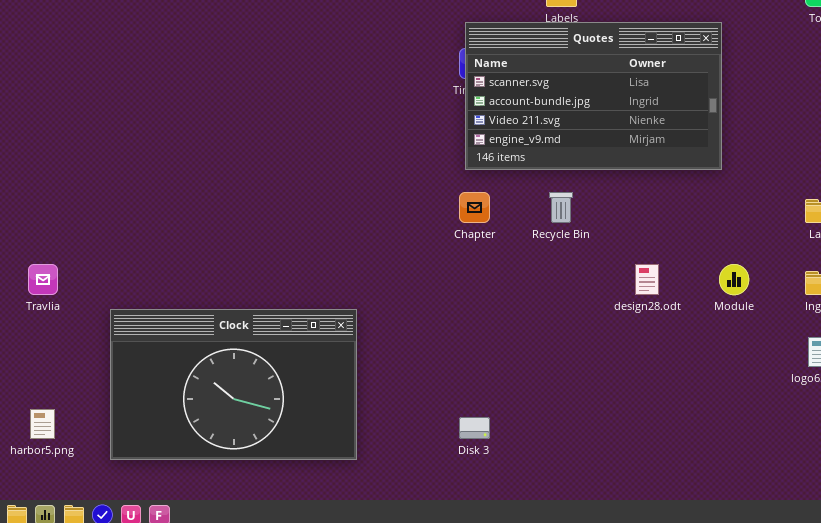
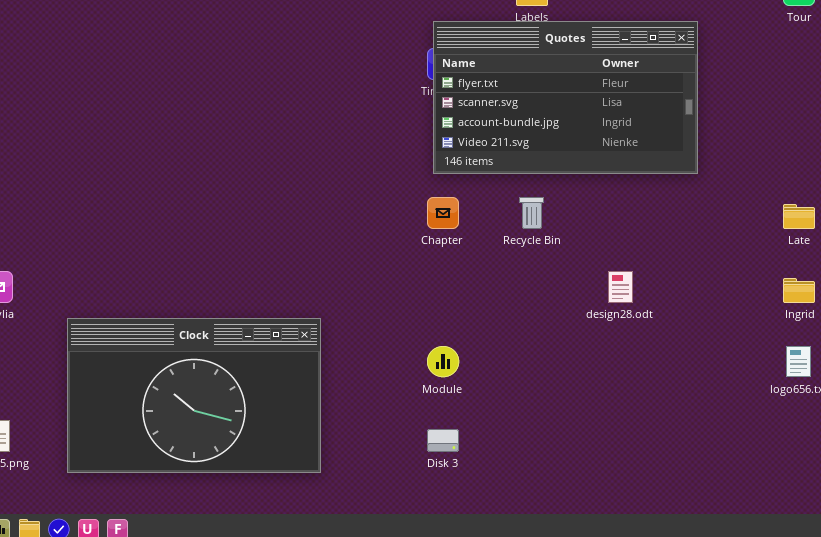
Quotes: [465,22,722,170] -> [433,21,698,174], scrolled up 1 row
Module: [719,264,749,295] -> [427,346,459,377], moved

